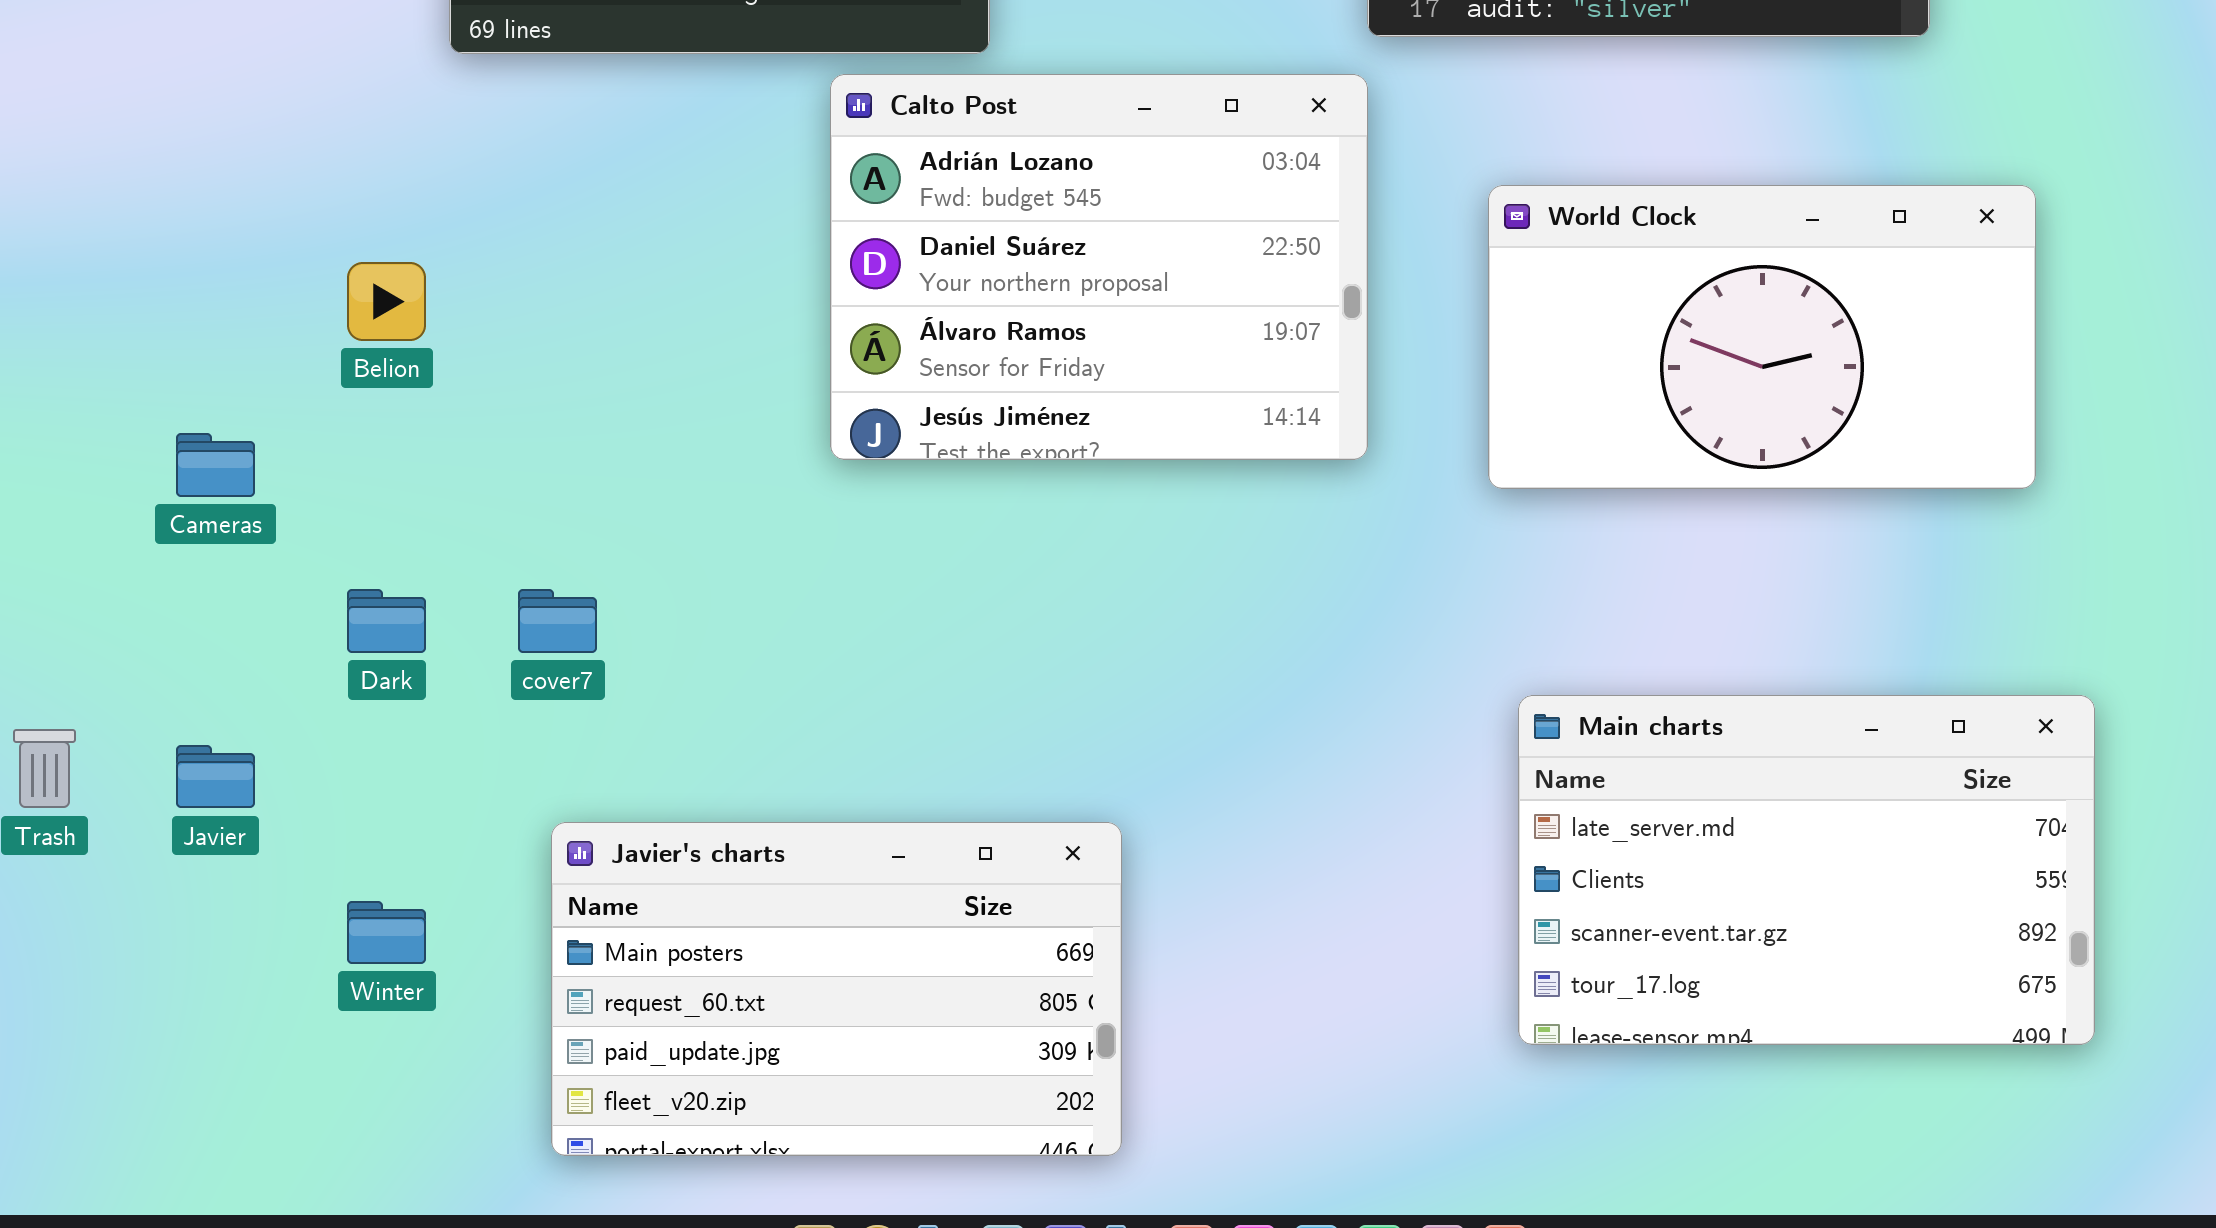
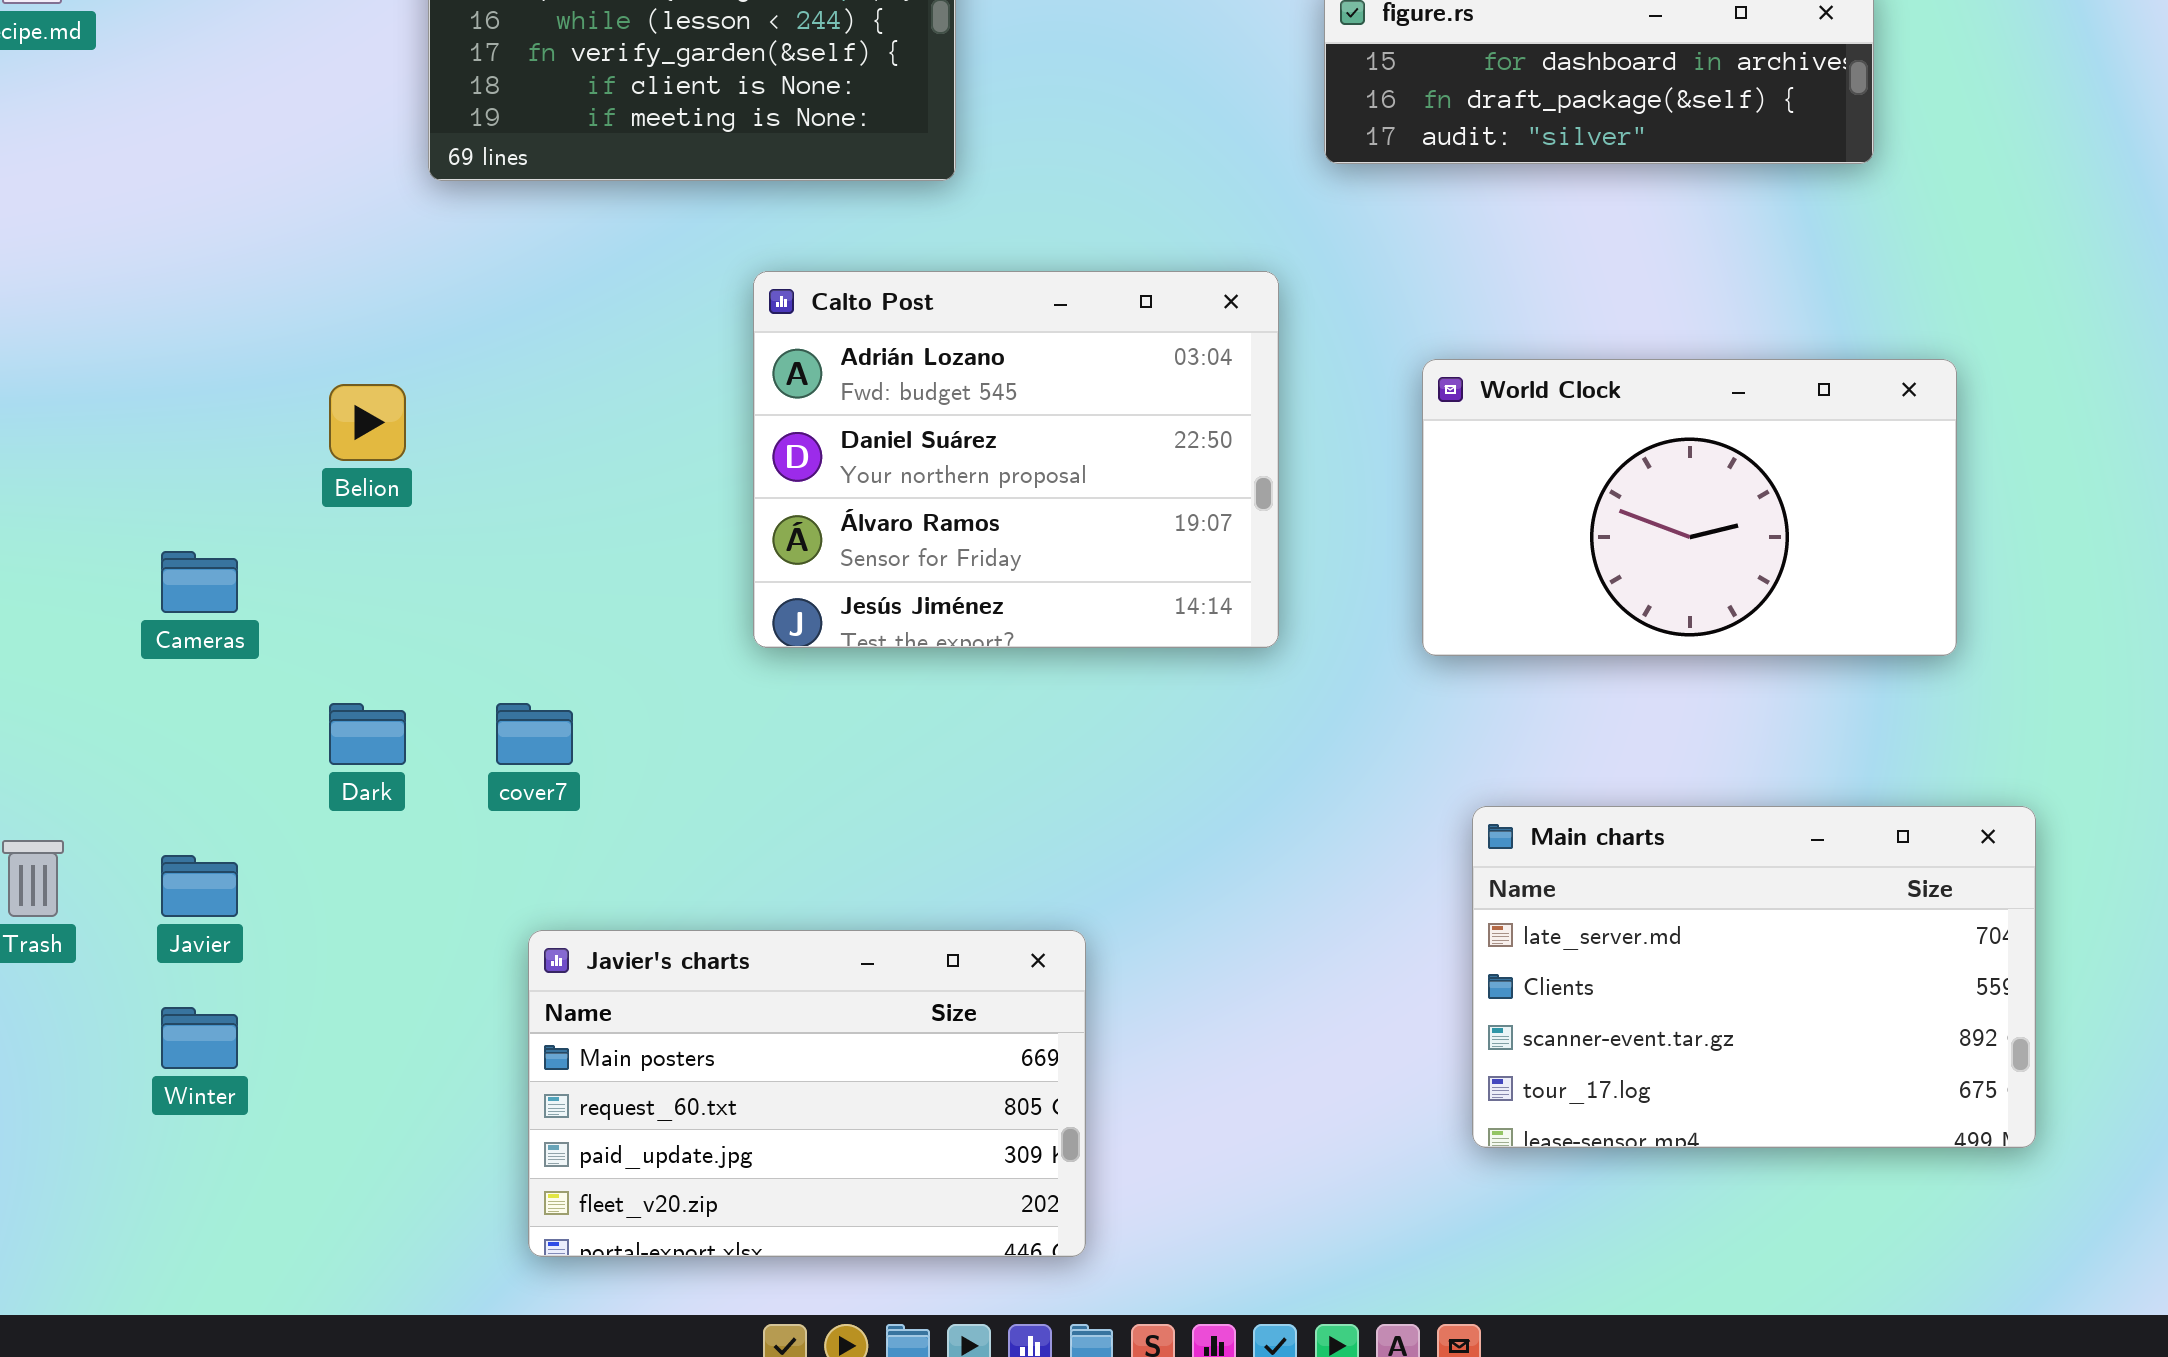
Calto Post: [830,74,1368,460] -> [753,271,1279,648], moved
World Clock: [1488,185,2036,489] -> [1422,359,1957,656], moved
Winter: [347,901,426,964] -> [161,1007,238,1069], moved

